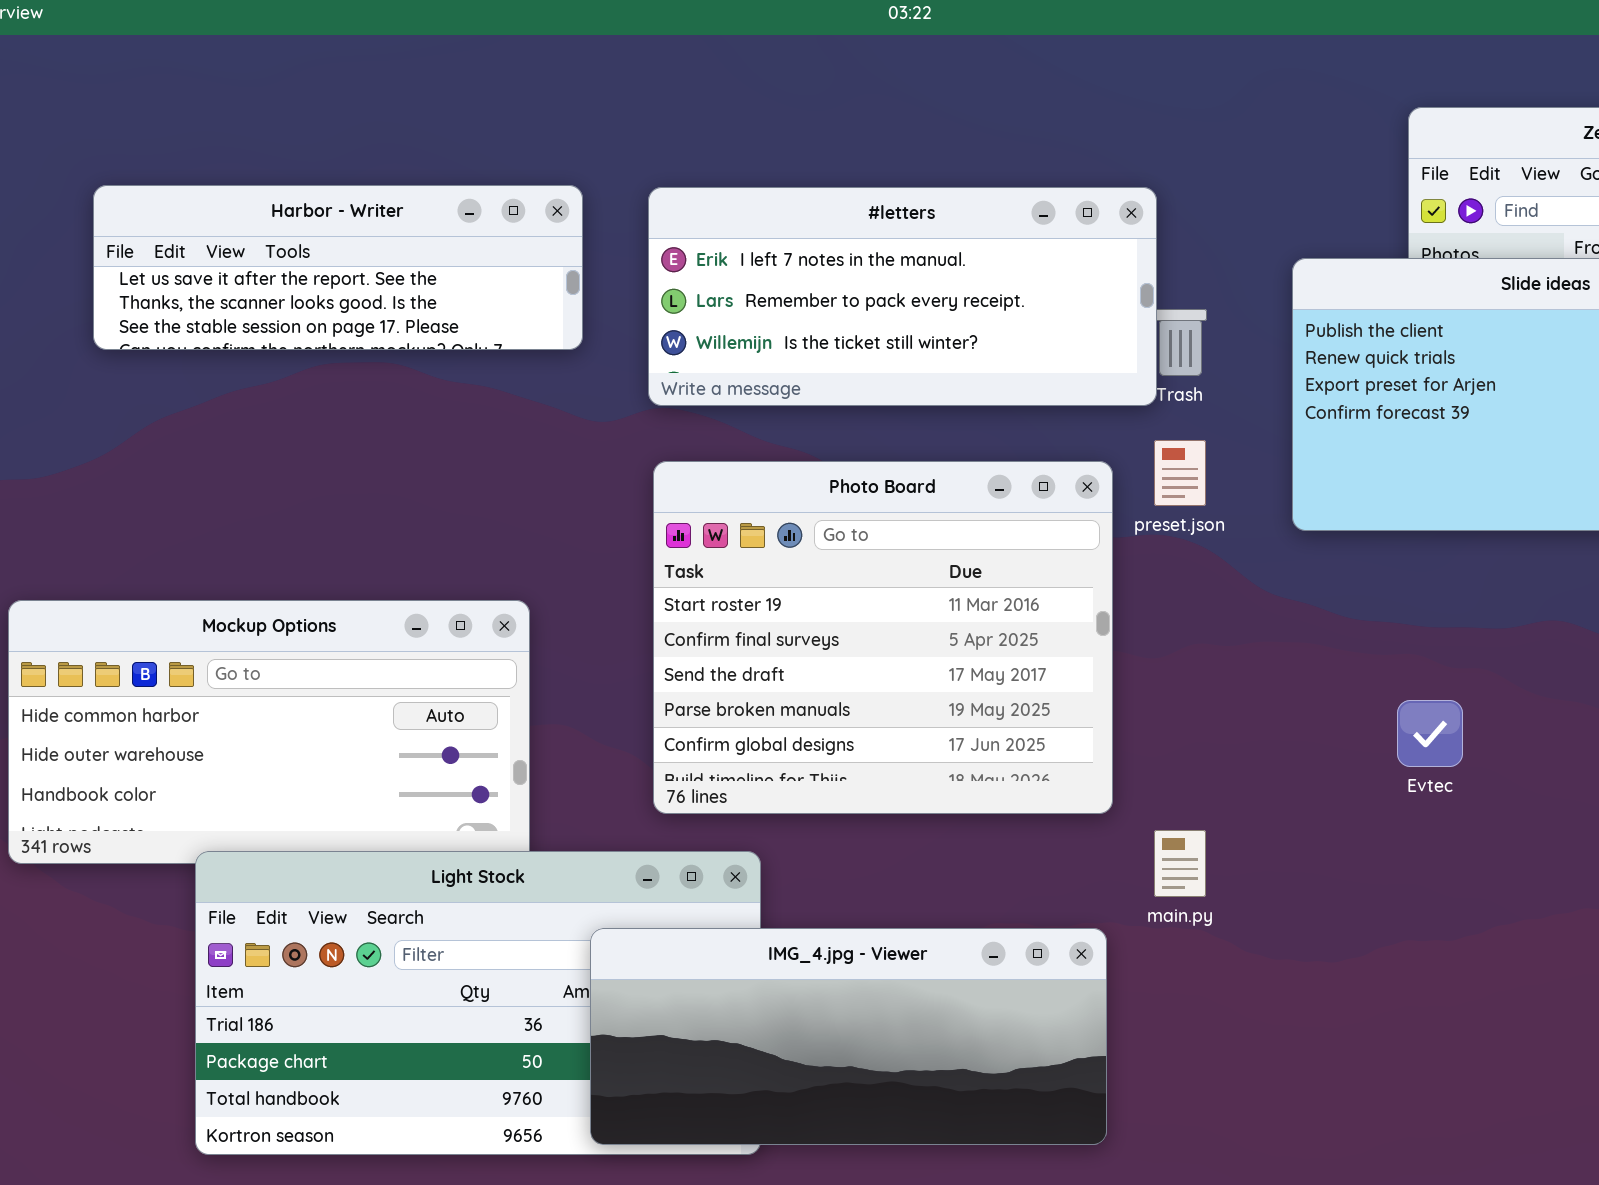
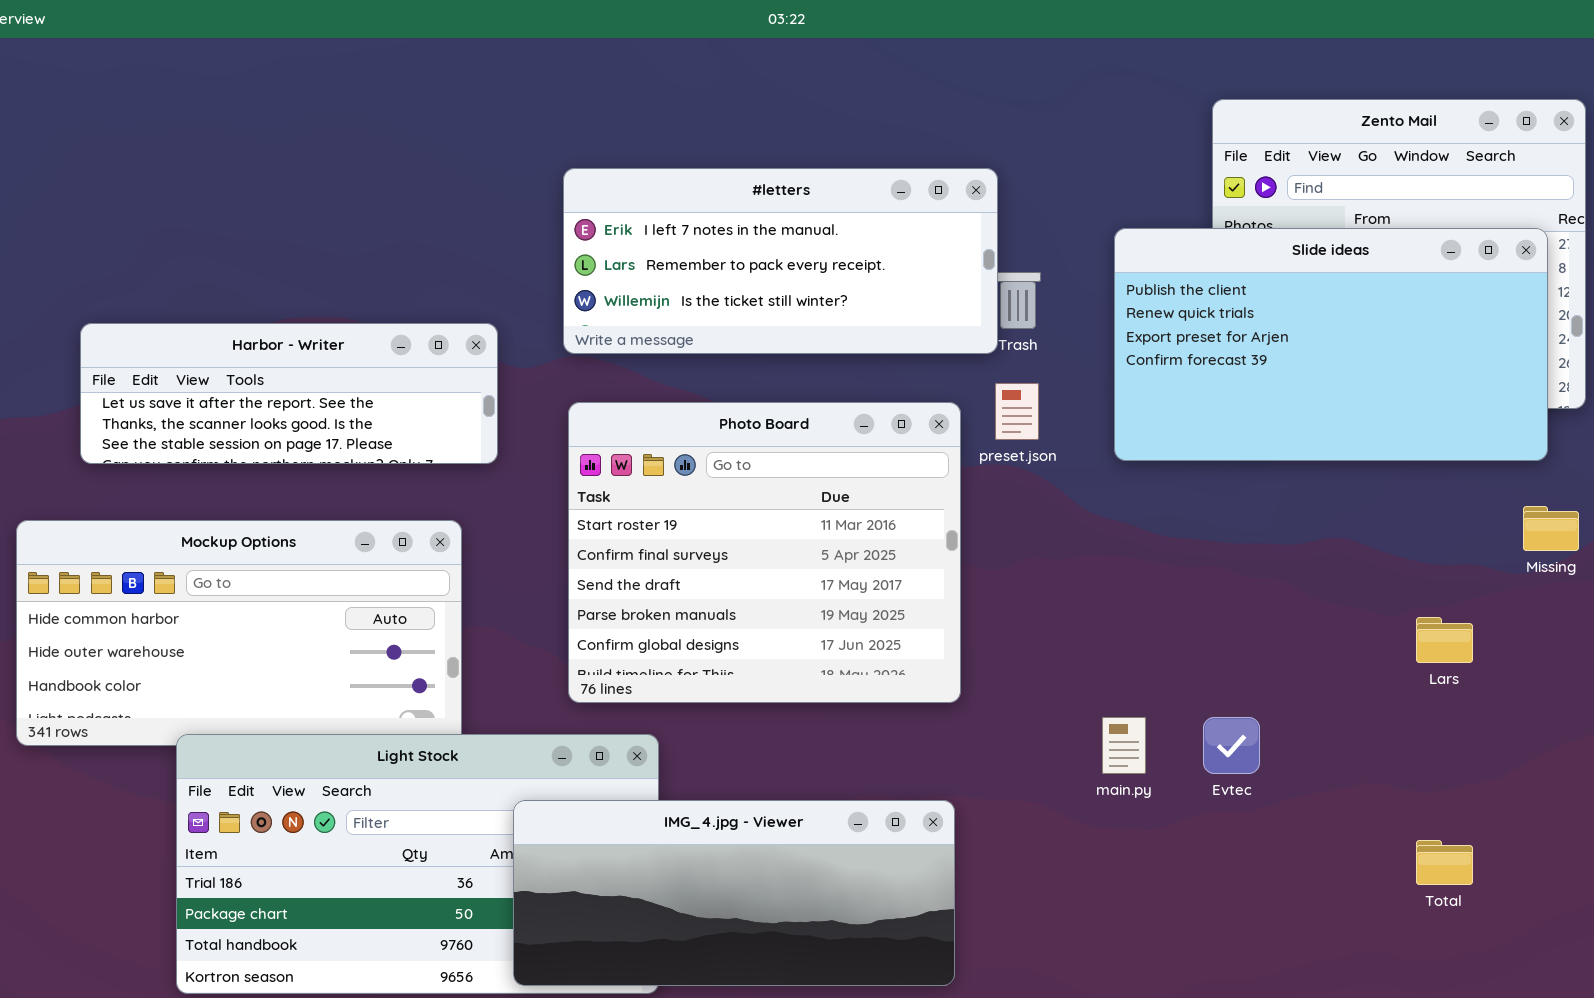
Harbor - Writer: [93,185,583,350] -> [80,323,498,464], moved
Evtec: [1397,700,1463,767] -> [1203,717,1260,774], moved
main.py: [1154,830,1206,897] -> [1102,717,1146,774], moved

